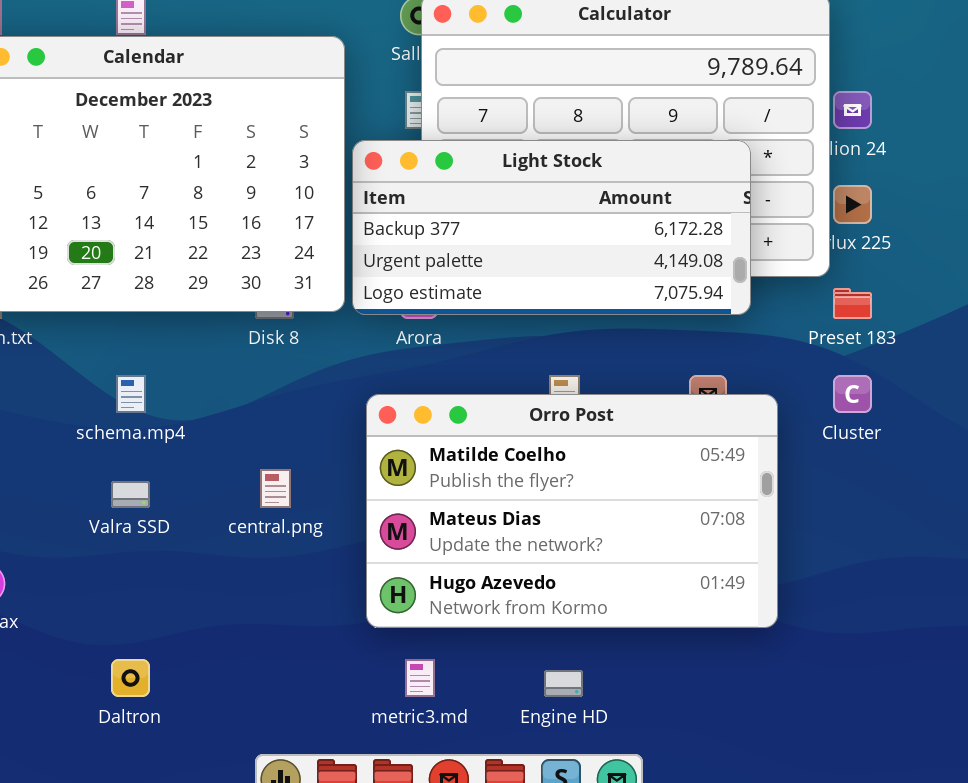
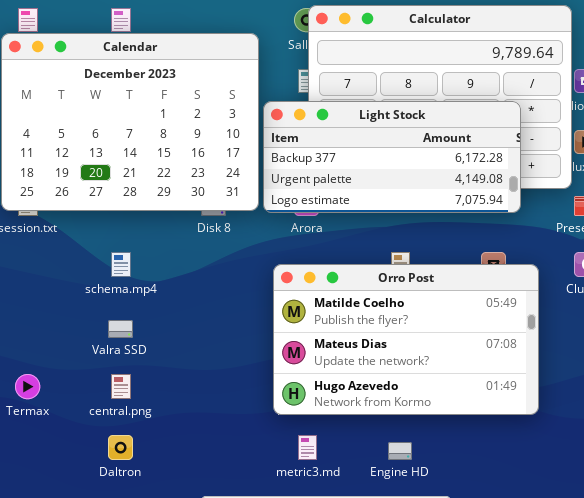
central.png: [260,469,291,508] -> [111,374,131,399], moved

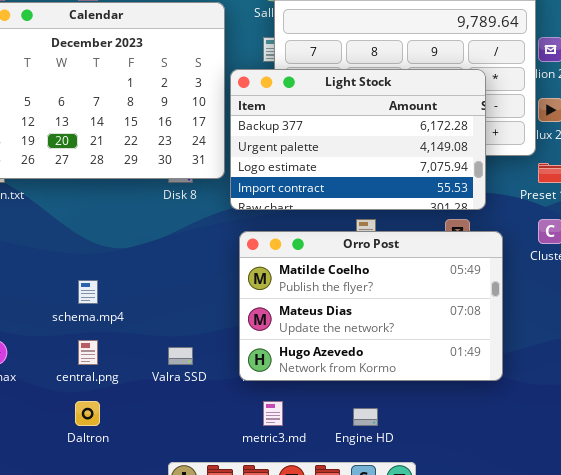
Light Stock: [263,101,521,213] -> [230,69,486,210], resized
schema.mp4: [111,252,131,277] -> [78,280,98,304], moved
Valra SSD: [108,320,133,338] -> [168,347,193,365], moved

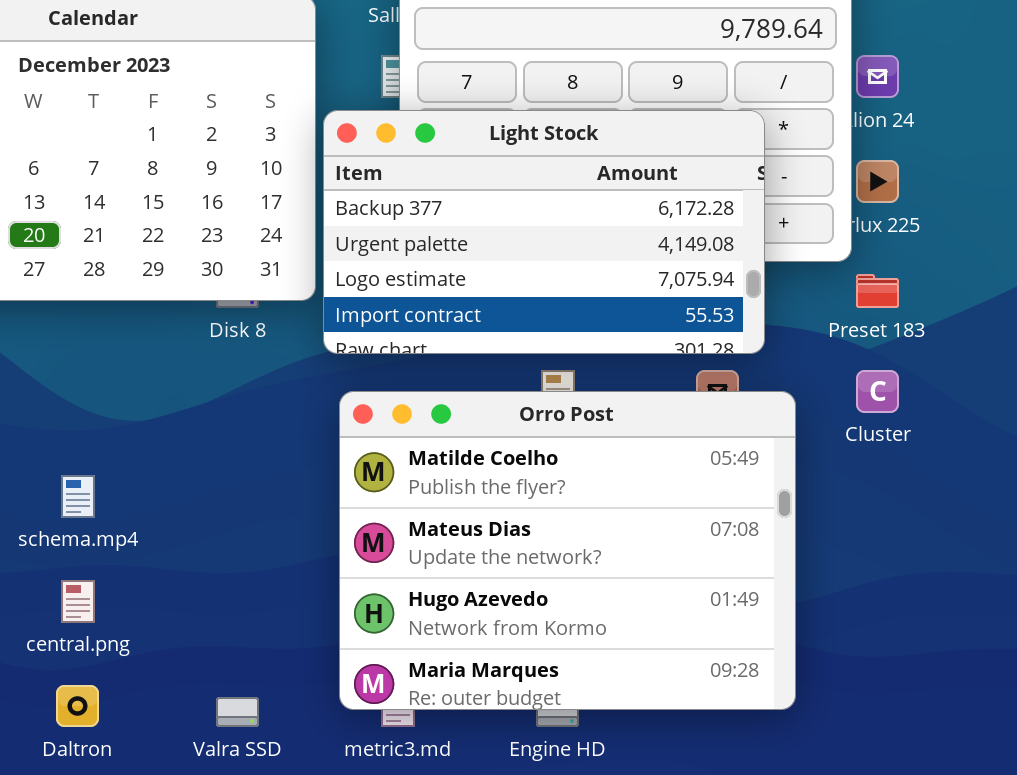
Orro Post: [239,231,503,381] -> [339,391,796,710], resized
Valra SSD: [168,347,193,365] -> [216,697,259,727], moved

